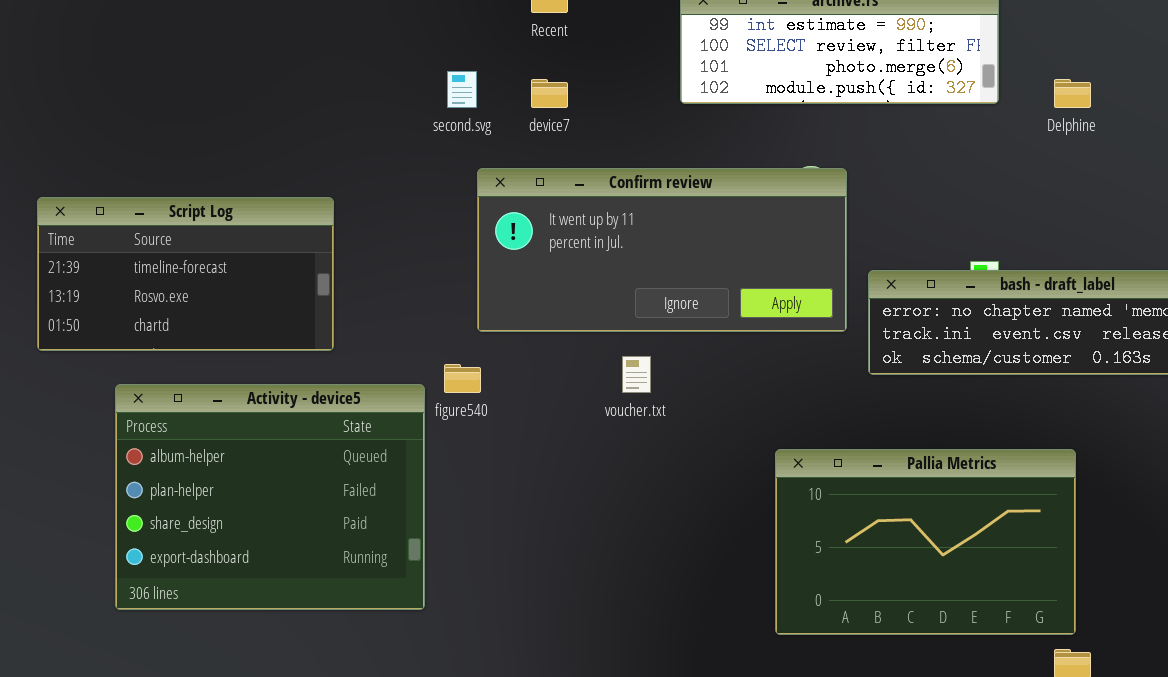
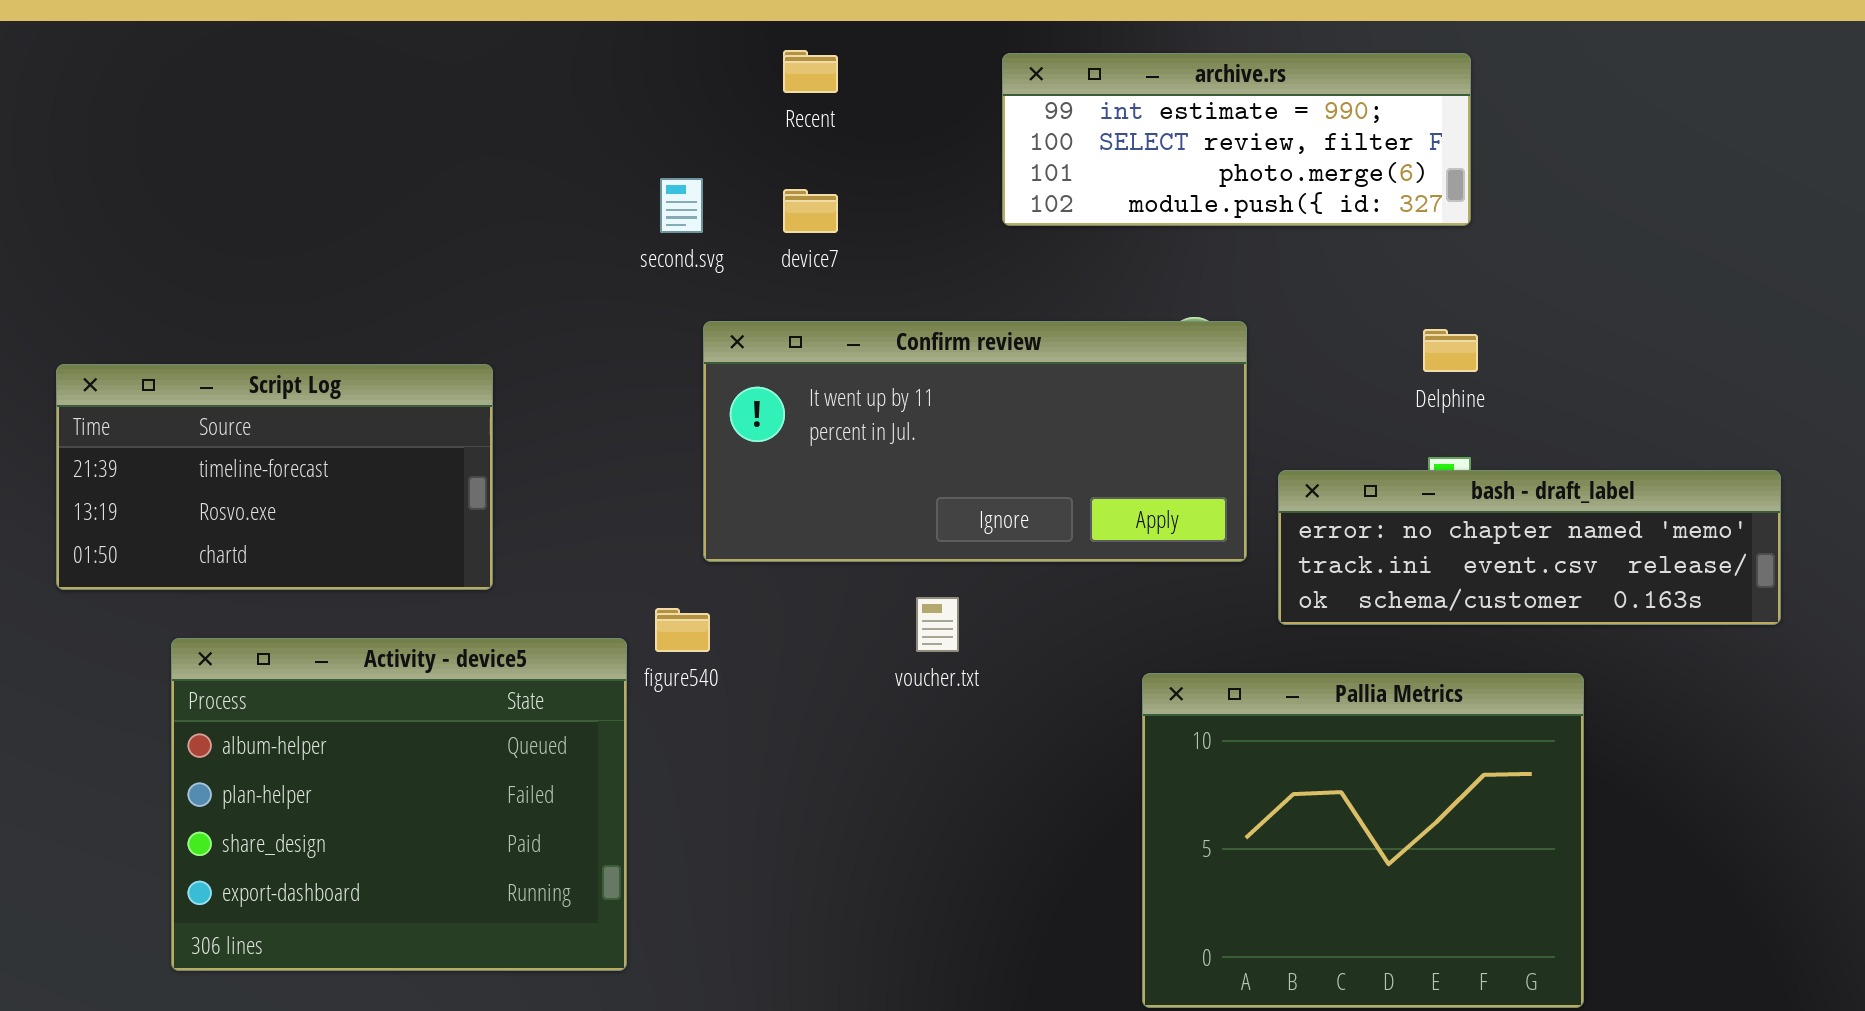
Delphine: [1054,79,1091,108] -> [1423,329,1478,372], moved
Pallia Metrics: [775,449,1076,635] -> [1142,673,1584,1008], resized

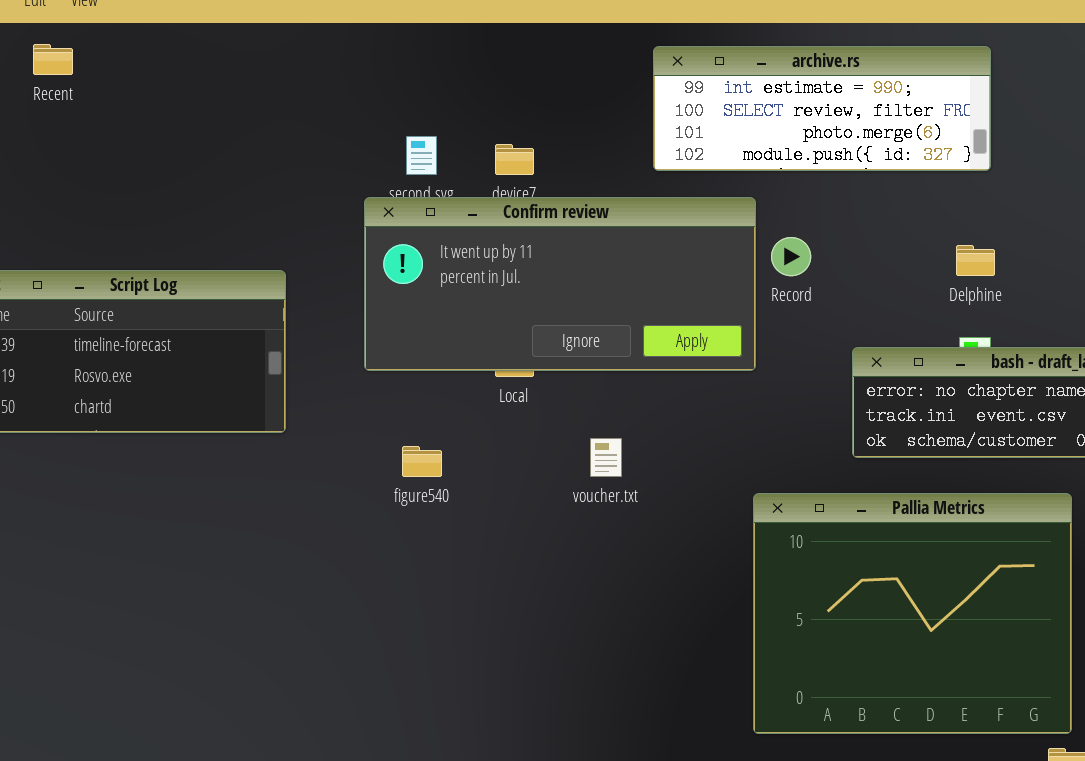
Recent: [783,50,838,93] -> [33,44,73,75], moved
Confirm review: [703,321,1247,562] -> [364,197,756,371], moved
Activity - device5: [171,638,627,971] -> none, closed

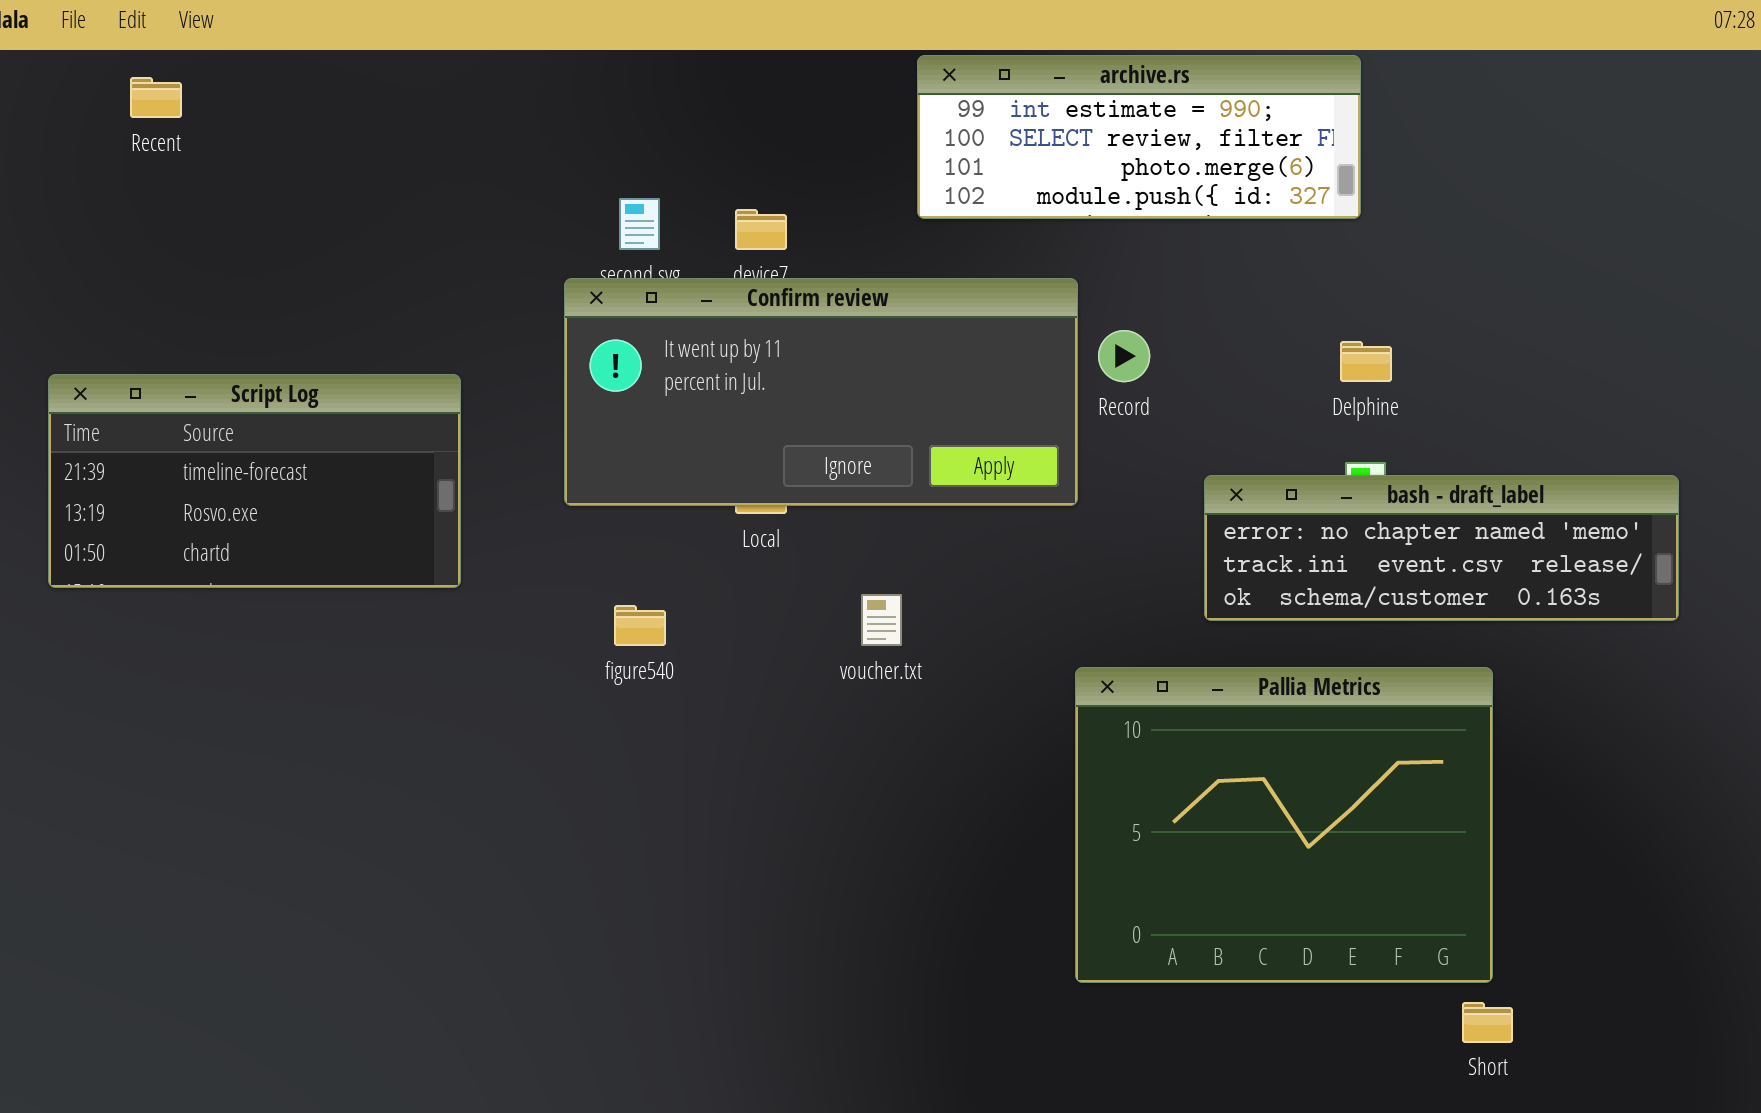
archive.rs: [653,46,991,171] -> [917,55,1361,219], moved

